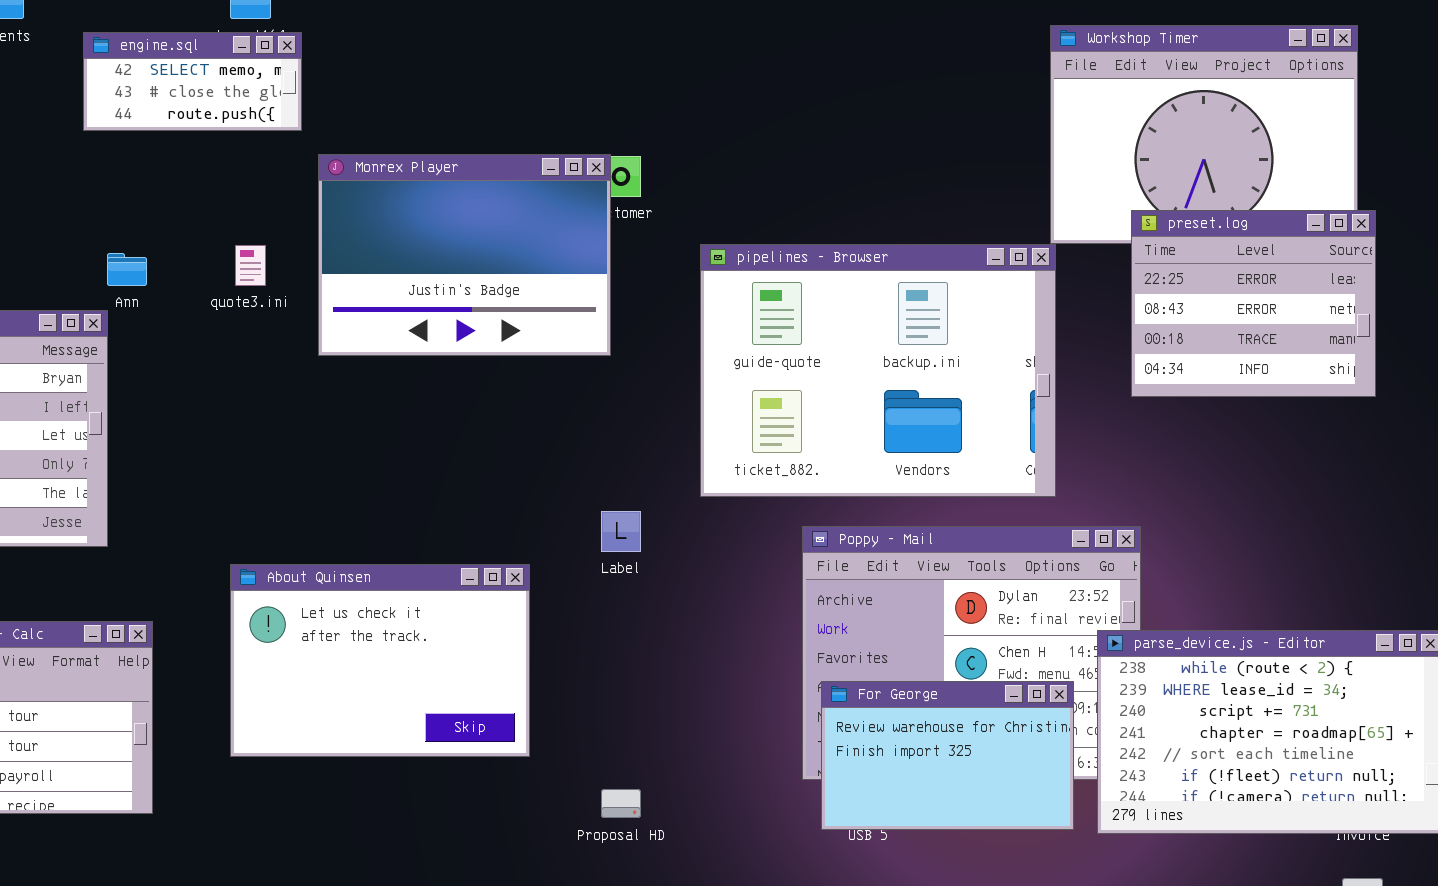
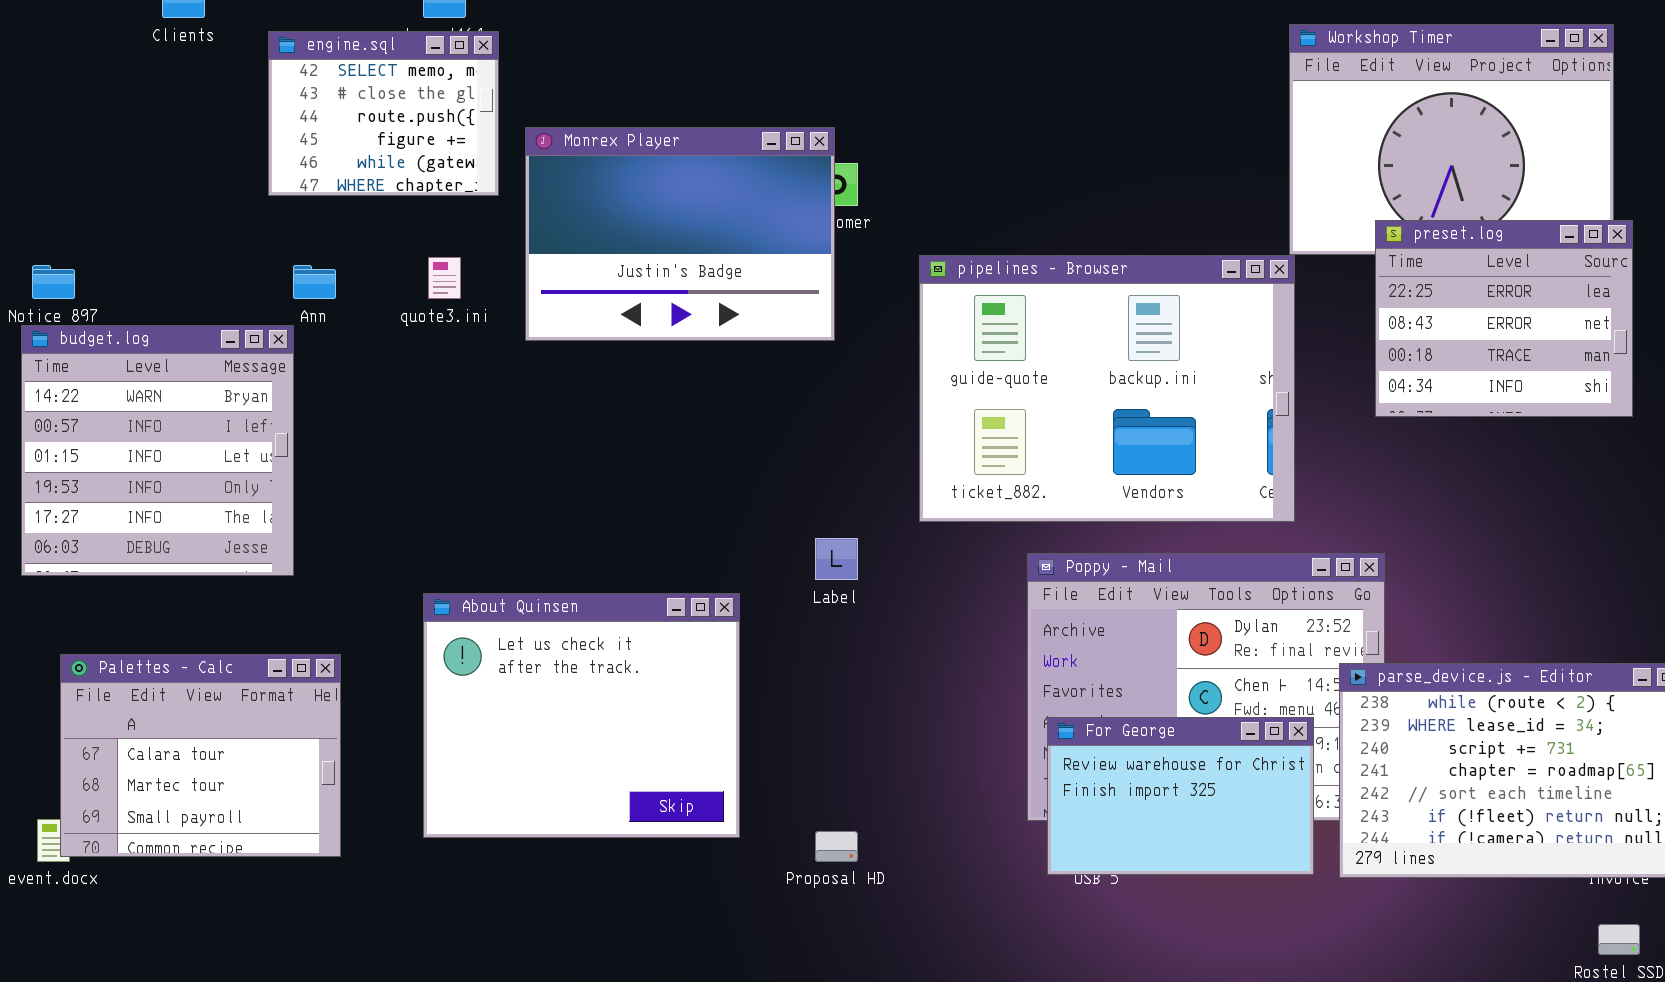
engine.sql: [83,32,302,131] -> [268,31,499,196], resized
Monrex Player: [318,154,611,356] -> [525,127,835,341], moved
About Quinsen: [230,564,530,757] -> [423,593,740,838], resized

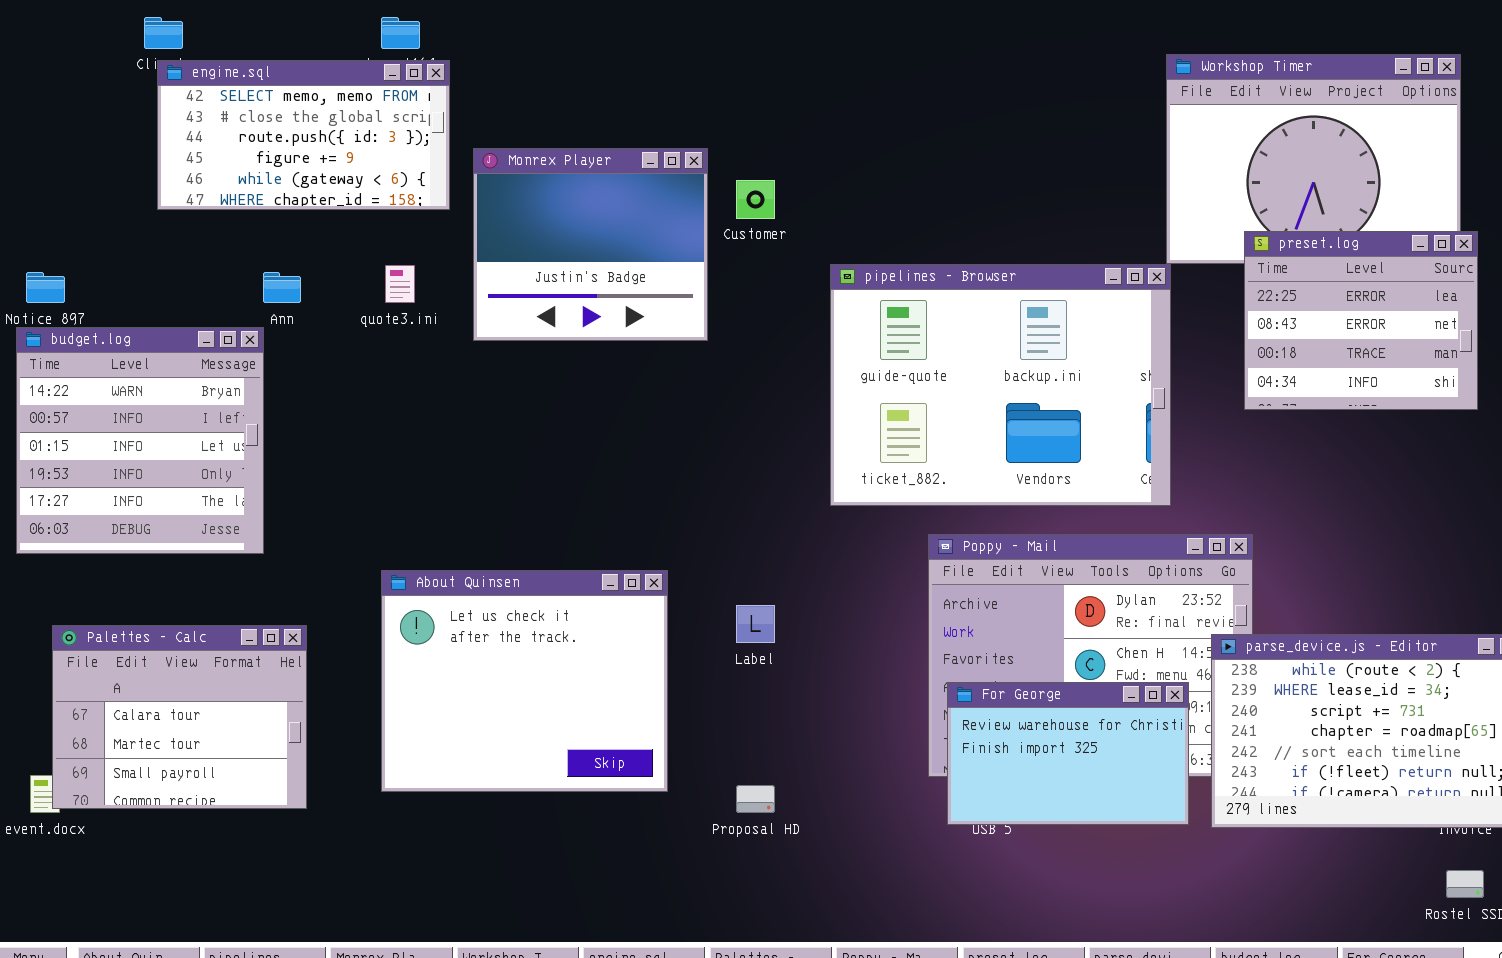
engine.sql: [268,31,499,196] -> [157,60,450,210], resized
Monrex Player: [525,127,835,341] -> [473,148,708,341], resized
Label: [815,538,858,580] -> [736,605,775,643], moved

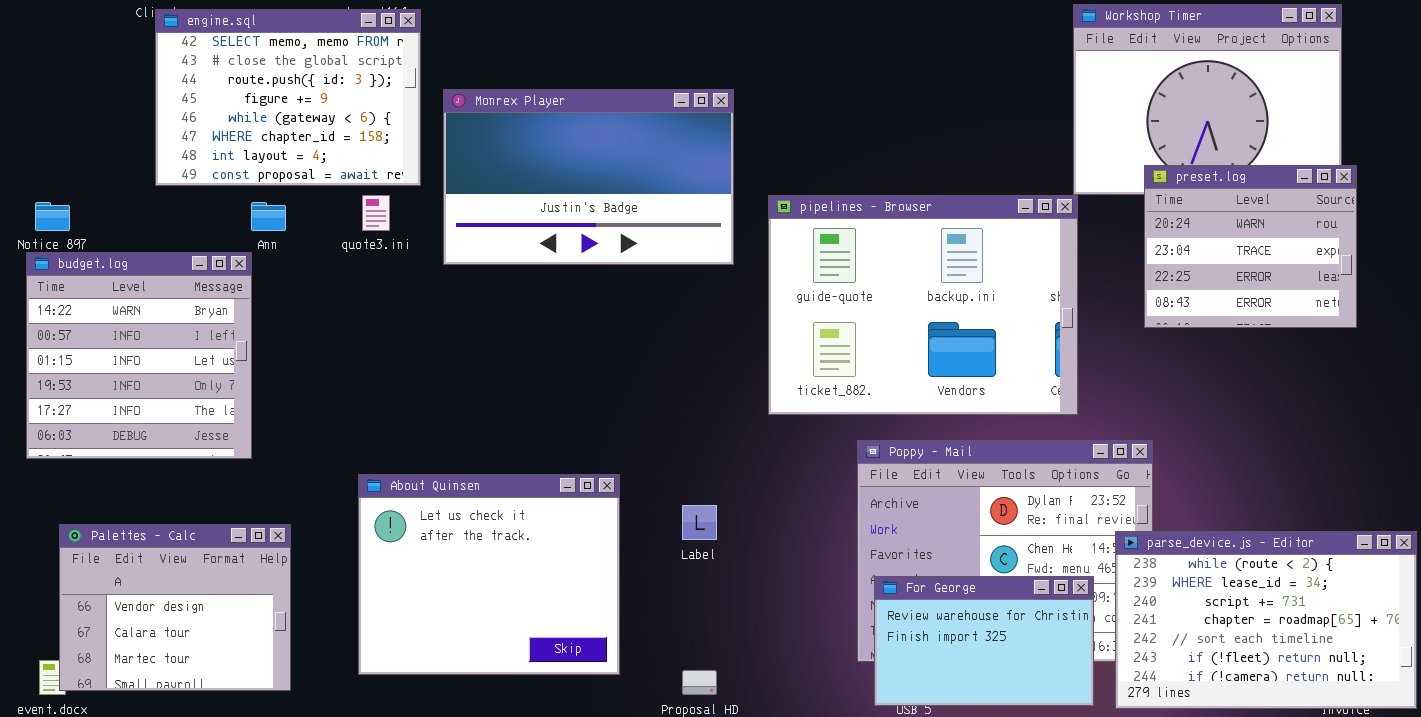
engine.sql: [157,60,450,210] -> [155,9,421,186], resized
Monrex Player: [473,148,708,341] -> [443,89,734,265], resized
preset.log: [1244,231,1478,410] -> [1144,165,1357,328], scrolled up 2 rows
Palettes - Calc: [52,625,307,809] -> [59,524,291,691], scrolled up 1 row

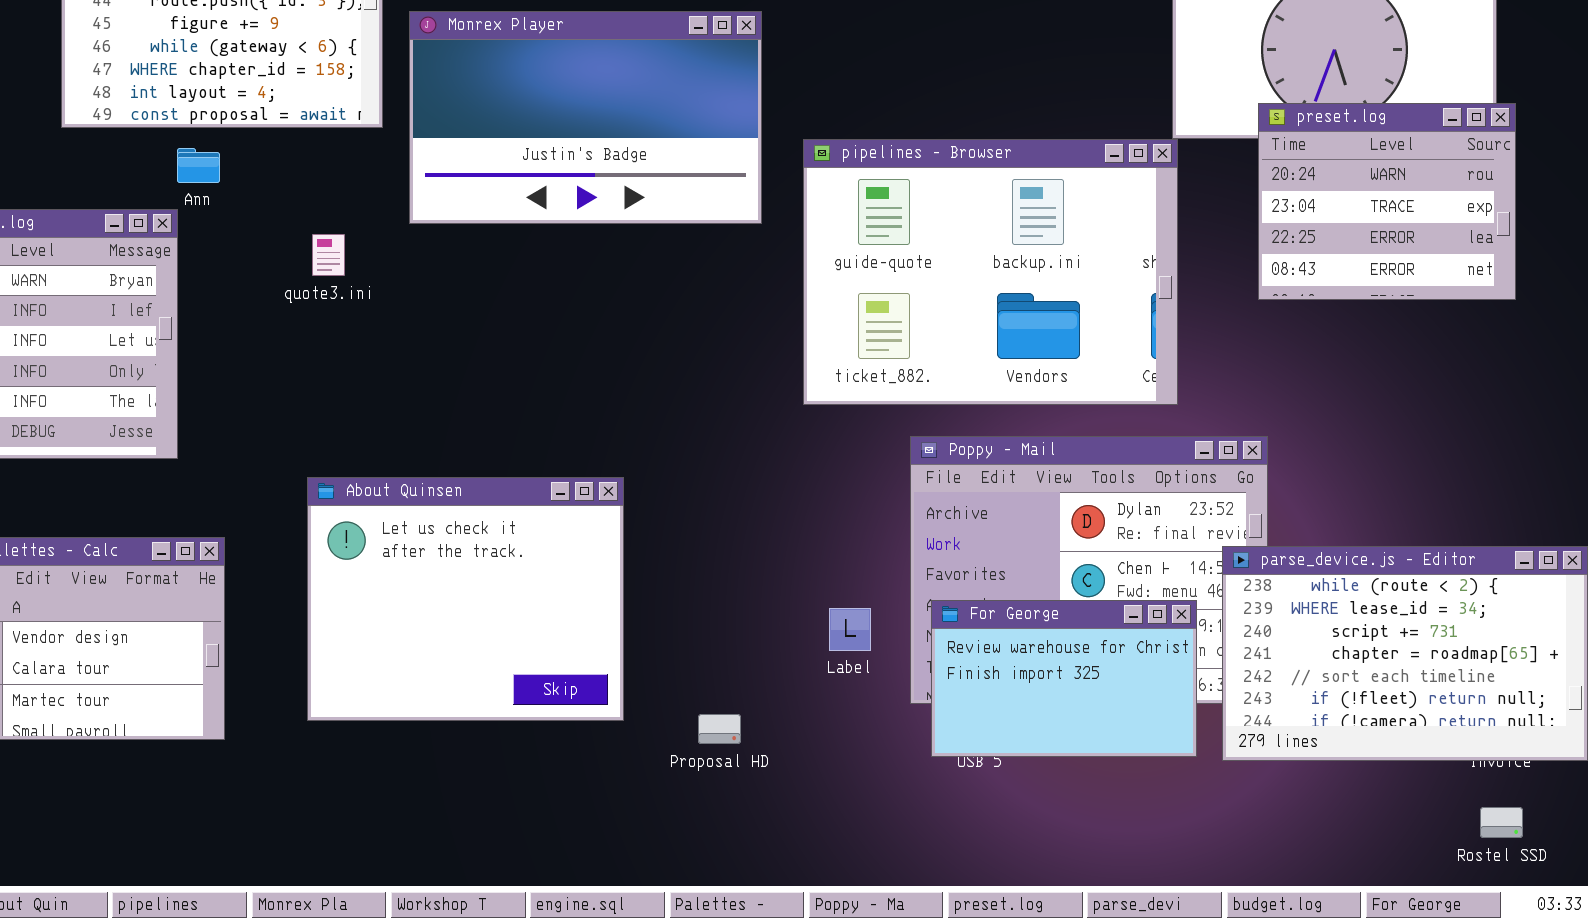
quote3.ini: [362,195,390,231] -> [312,234,345,276], moved
Label: [682,505,717,540] -> [829,608,871,651], moved

